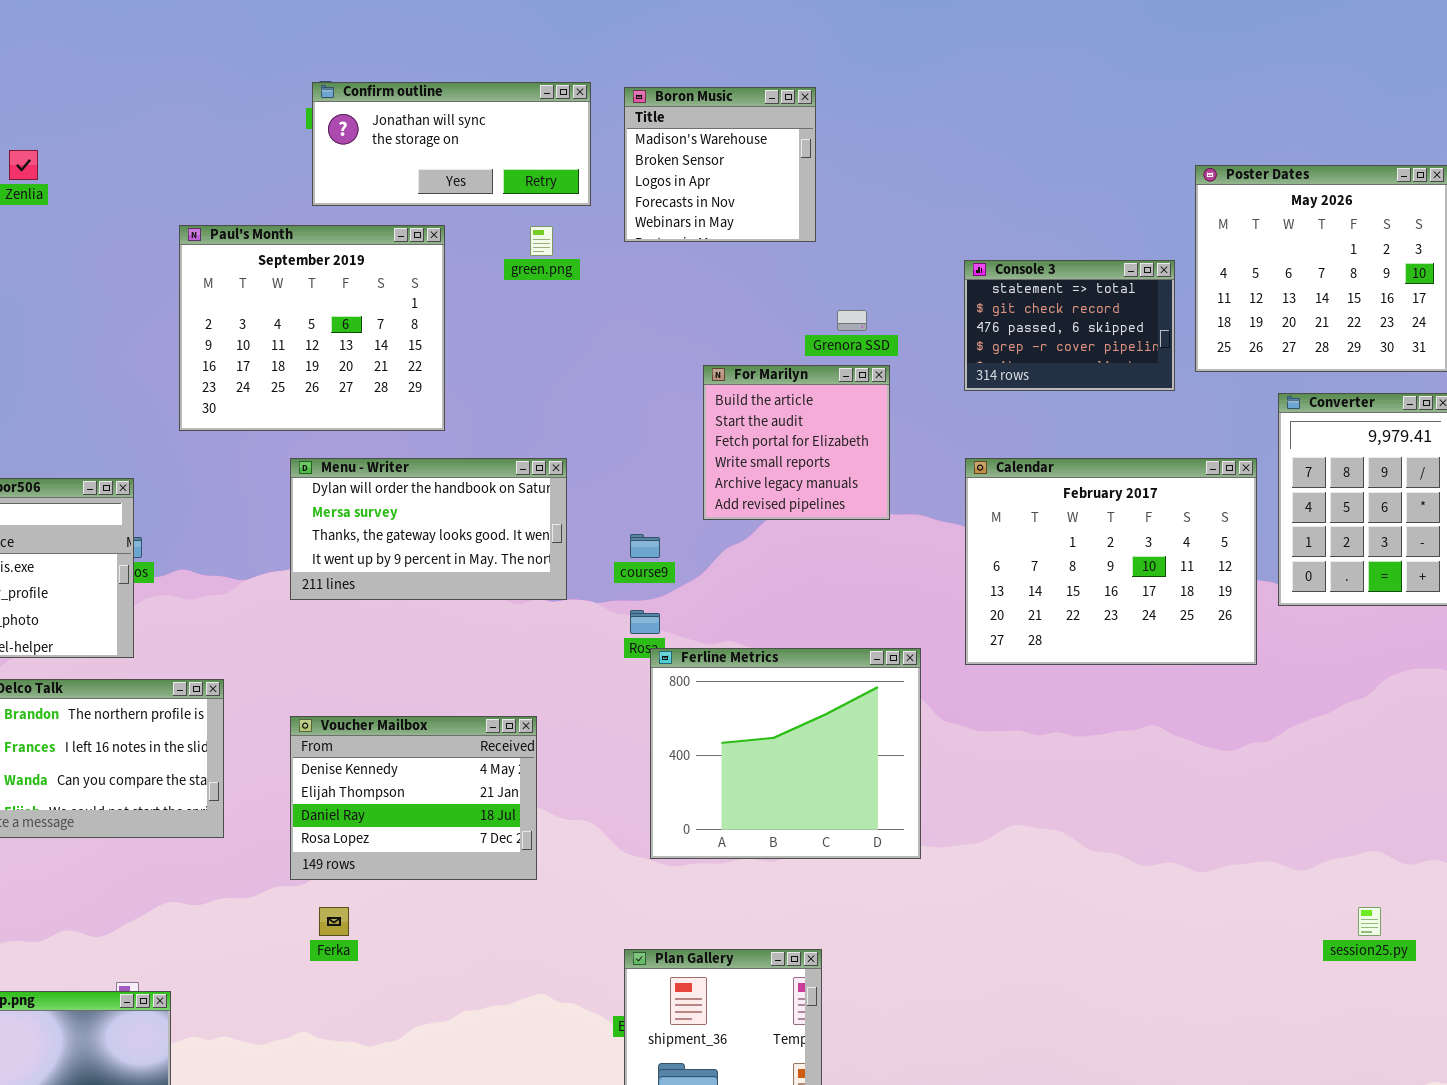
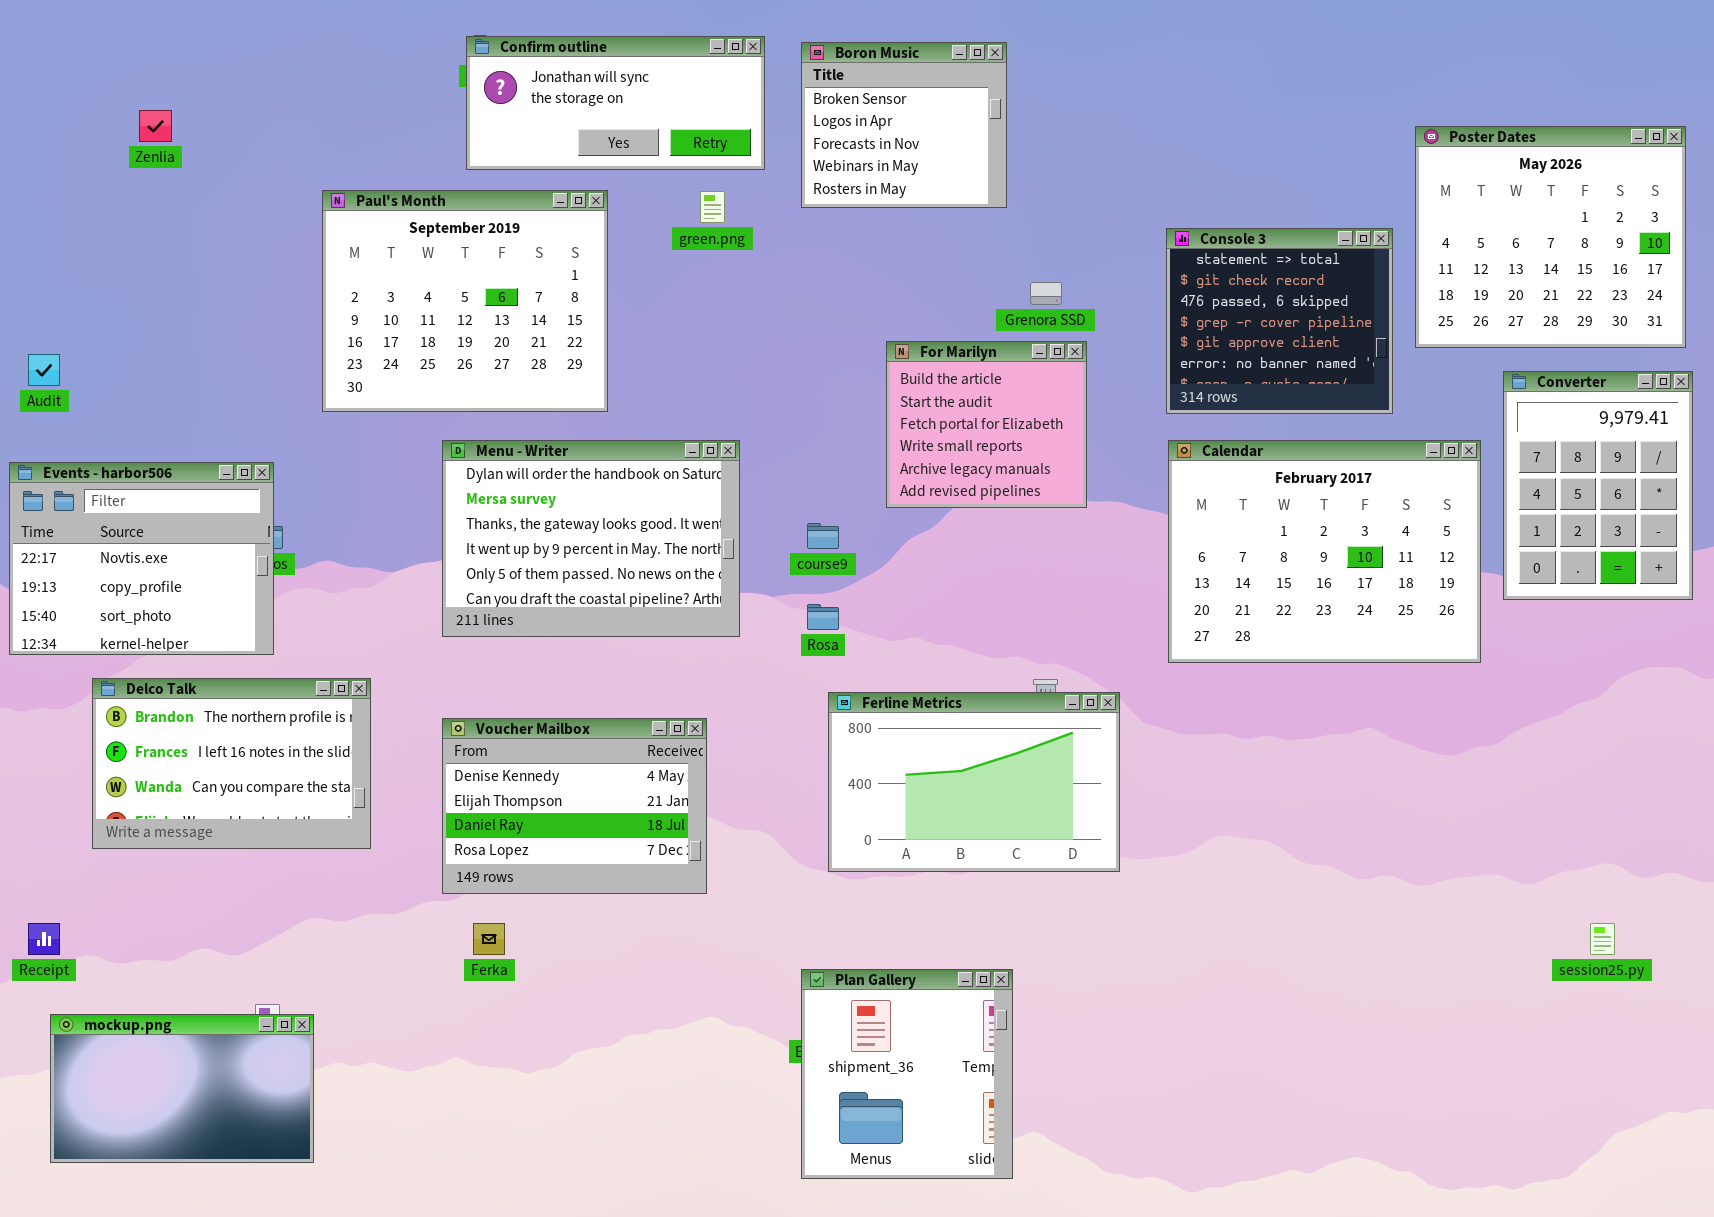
Boron Music: [624,87,816,242] -> [801,42,1007,208], scrolled down 1 row
Console 3: [964,260,1175,391] -> [1166,228,1393,414], resized
Menu - Writer: [290,458,567,600] -> [442,440,740,637], resized
Ferline Metrics: [650,648,921,859] -> [828,692,1120,872], resized

